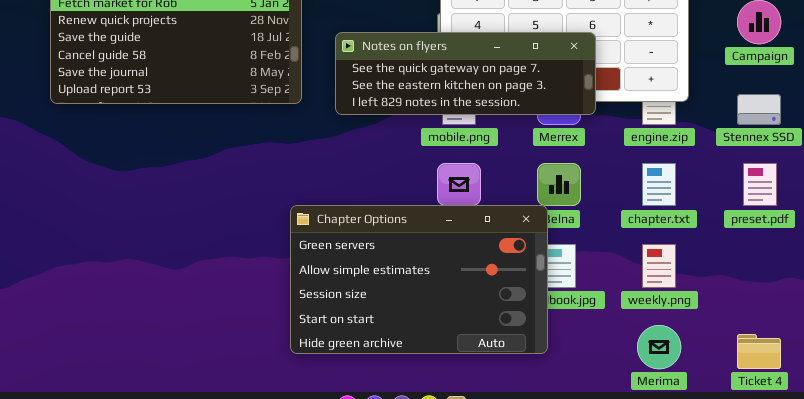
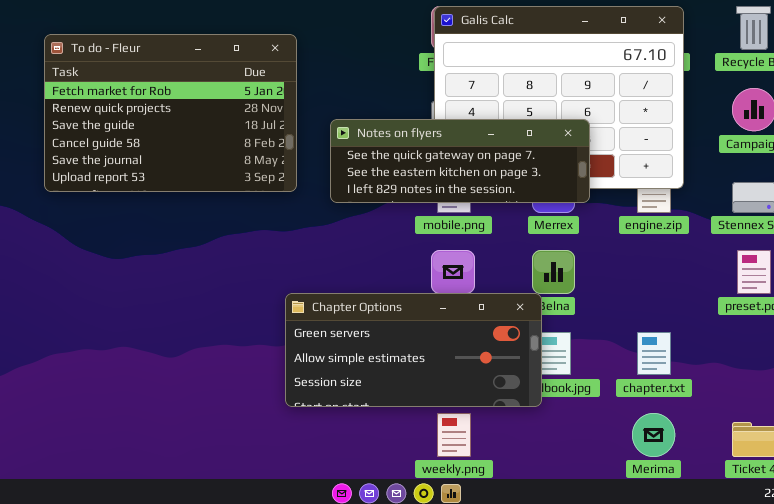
chapter.txt: [642,163,676,206] -> [637,332,671,375], moved
Chapter Options: [290,205,548,354] -> [285,293,542,407], resized
weekly.png: [642,244,676,288] -> [437,413,471,457], moved

